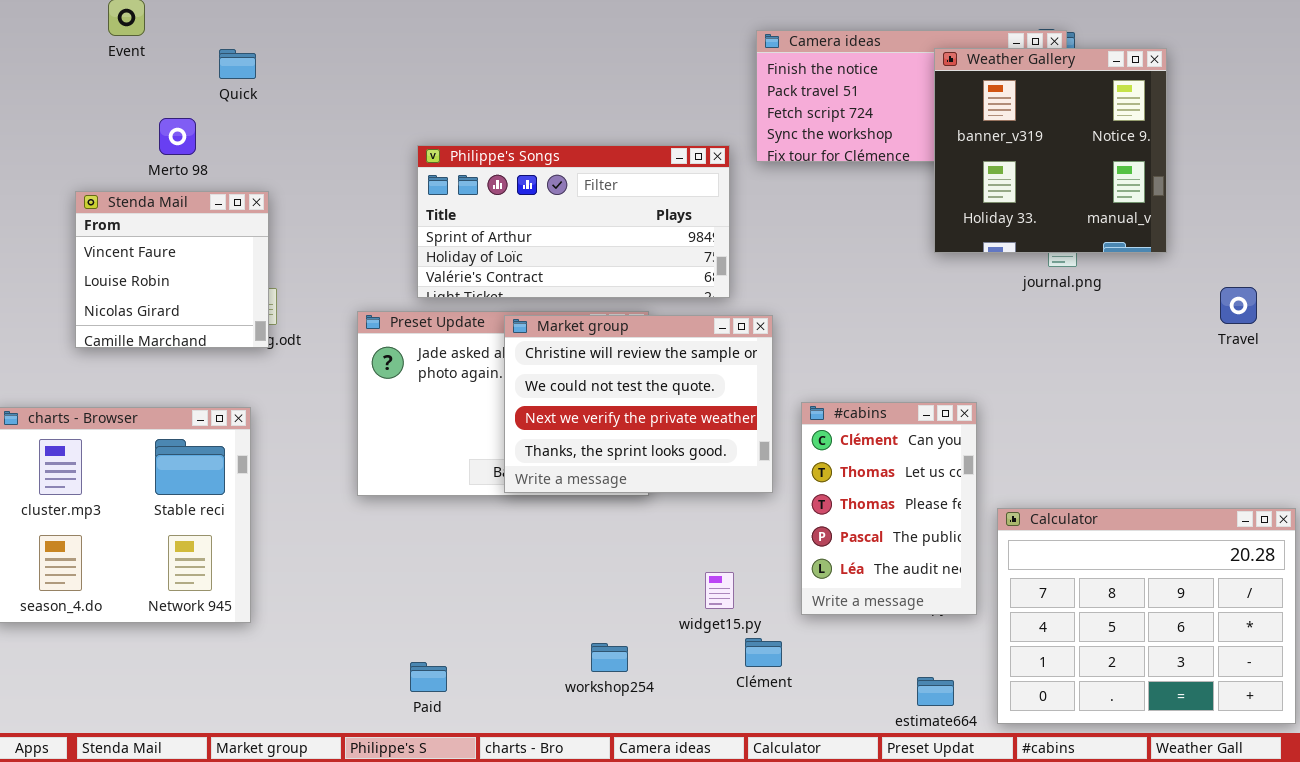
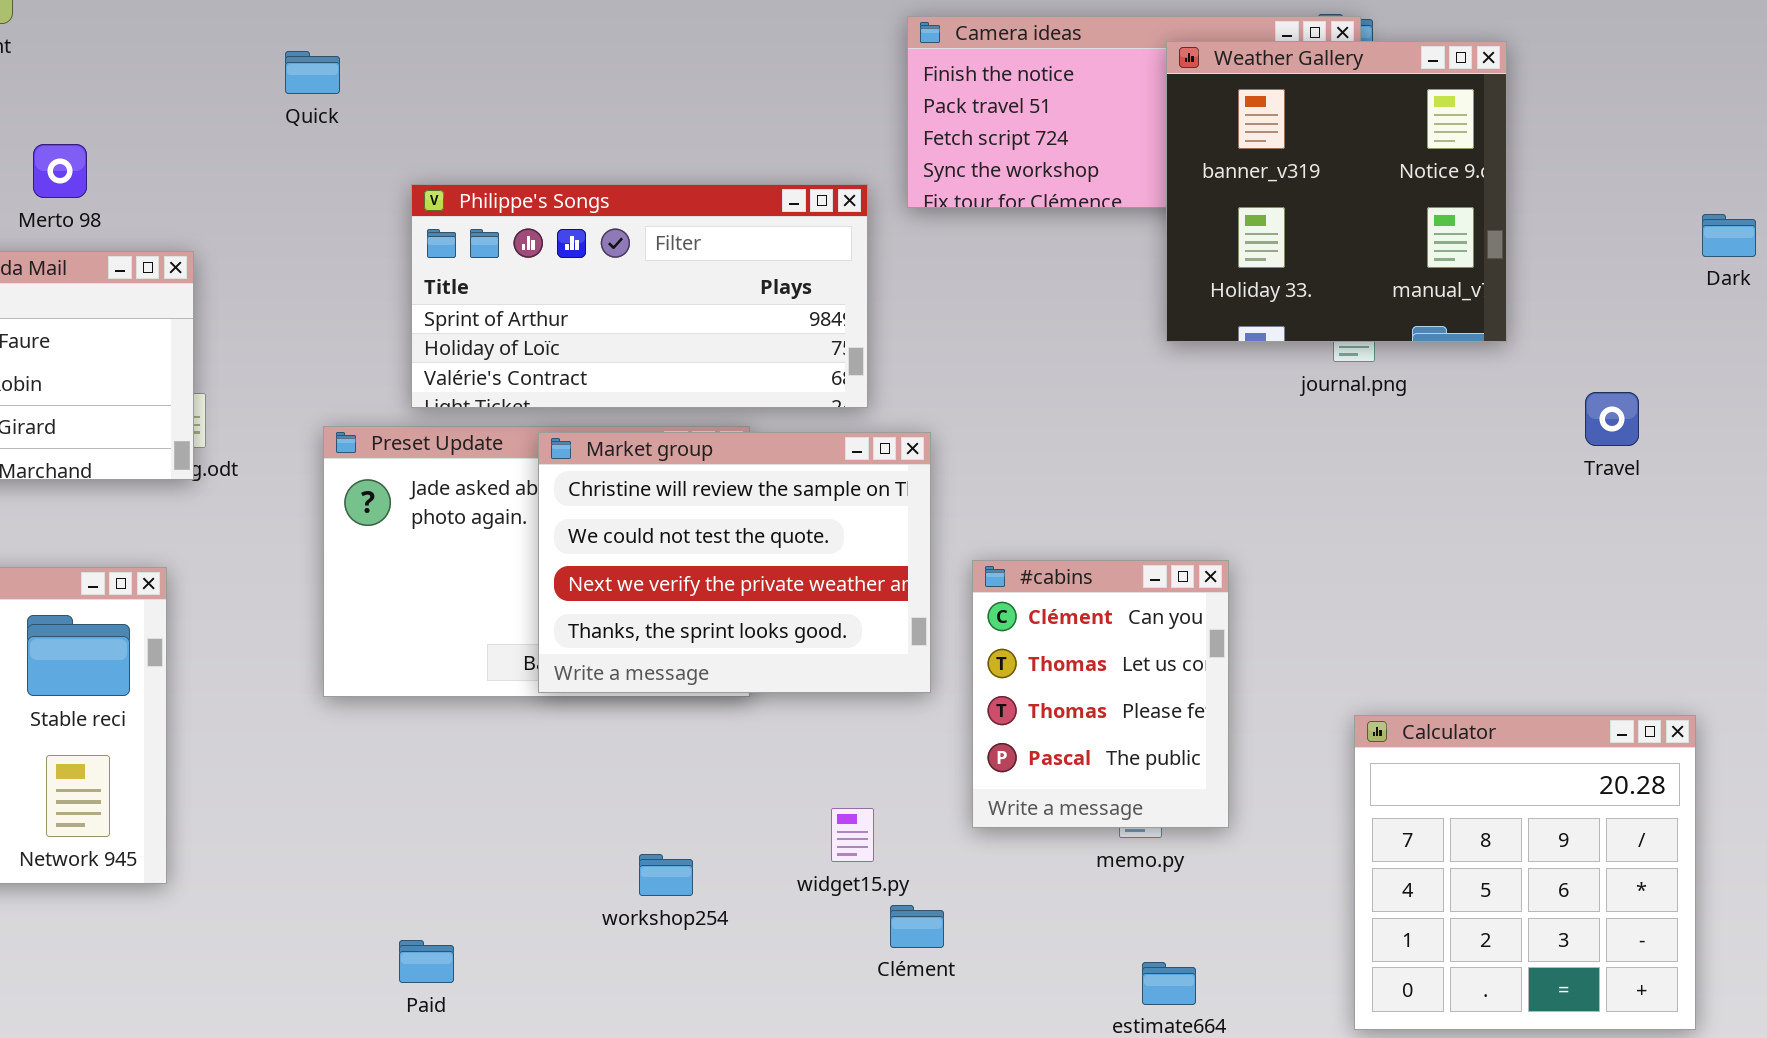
Quick: [219,49,256,79] -> [285,51,340,94], moved
#cabins: [801,402,977,615] -> [972,560,1229,828], resized
Calculator: [997,508,1296,724] -> [1354,715,1696,1030], resized
workshop254: [591,643,628,672] -> [639,854,693,896], moved

